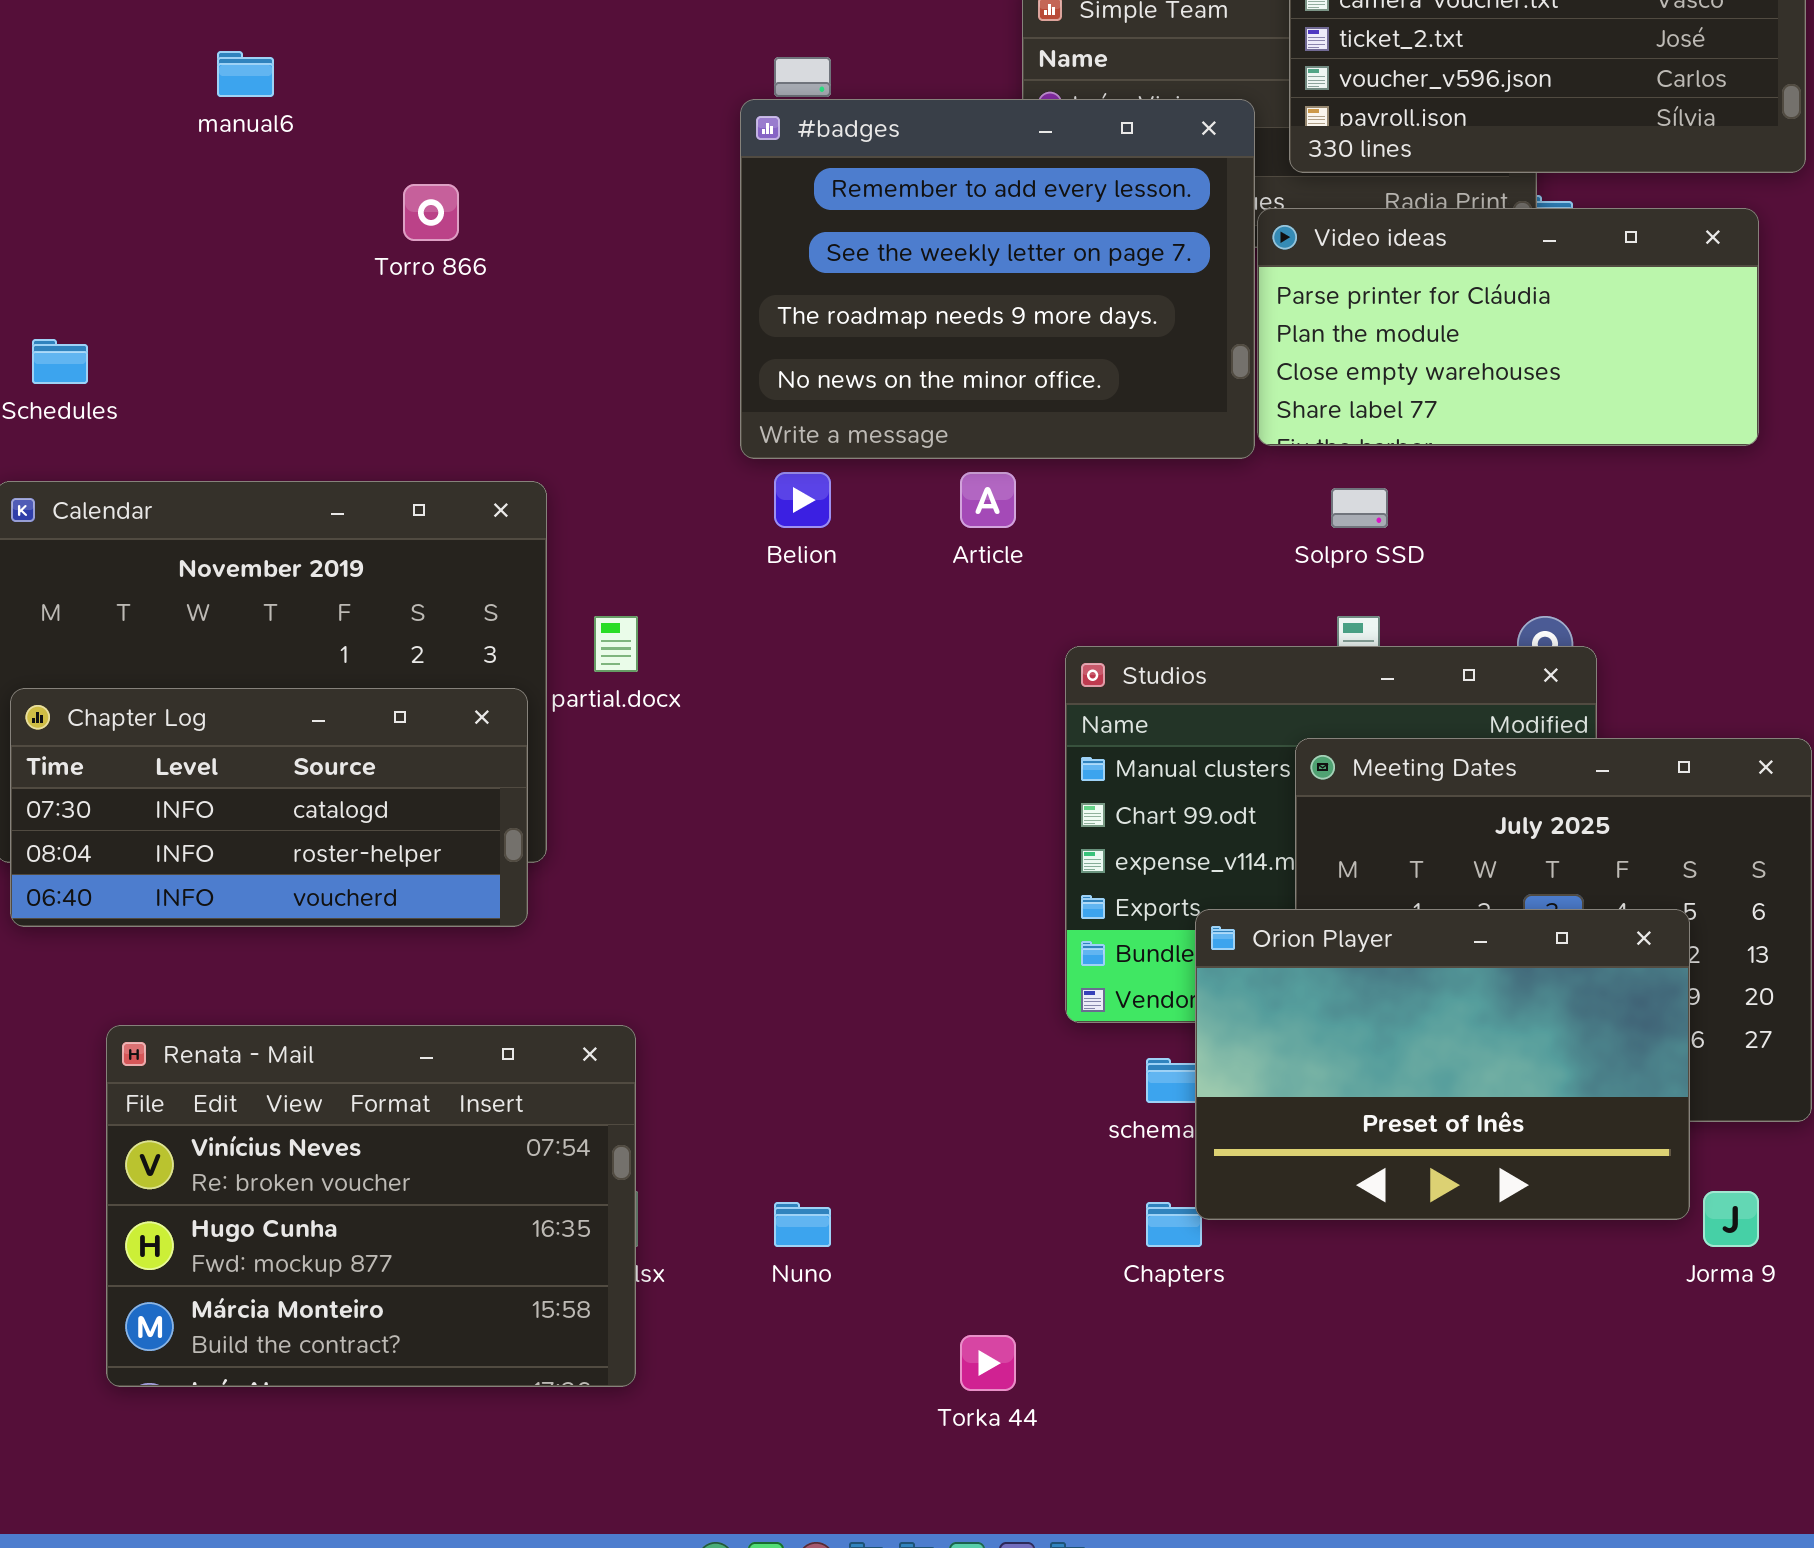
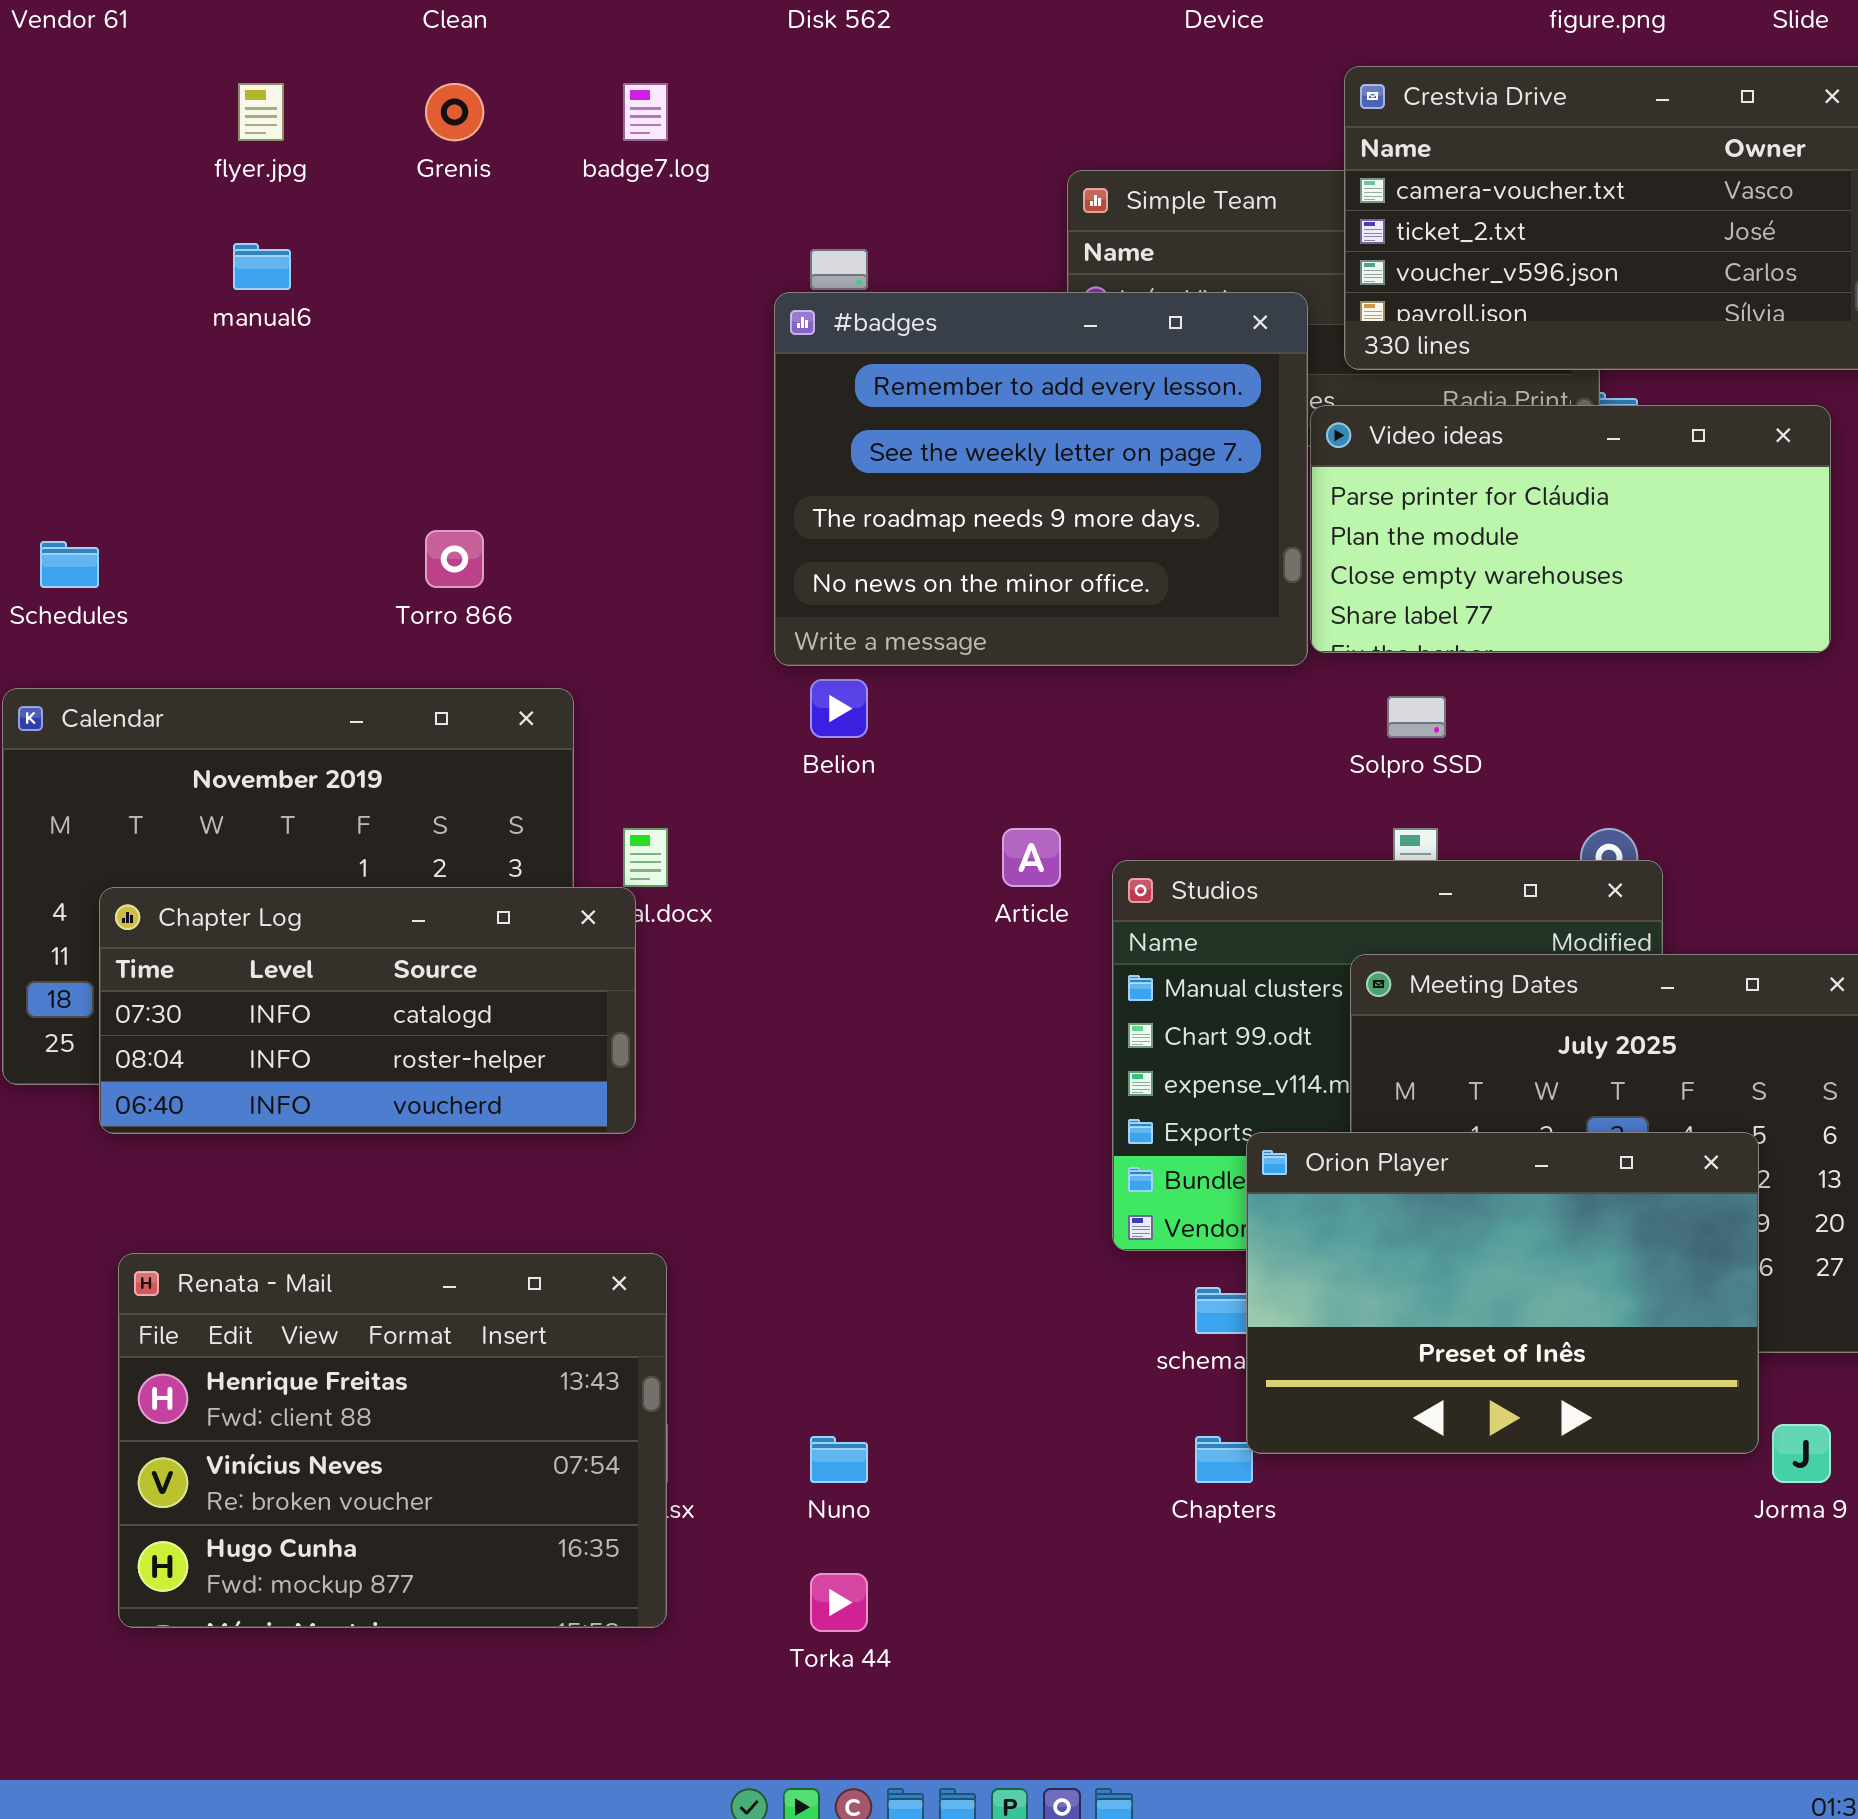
Torro 866: [403,184,459,241] -> [425,530,484,588], moved
Article: [960,472,1016,528] -> [1002,828,1061,887], moved
Chapter Log: [10,688,528,927] -> [99,887,636,1134], moved
Renata - Mail: [106,1025,636,1387] -> [118,1253,667,1628], scrolled up 1 row
Torka 44: [960,1335,1016,1391] -> [810,1573,868,1632], moved

